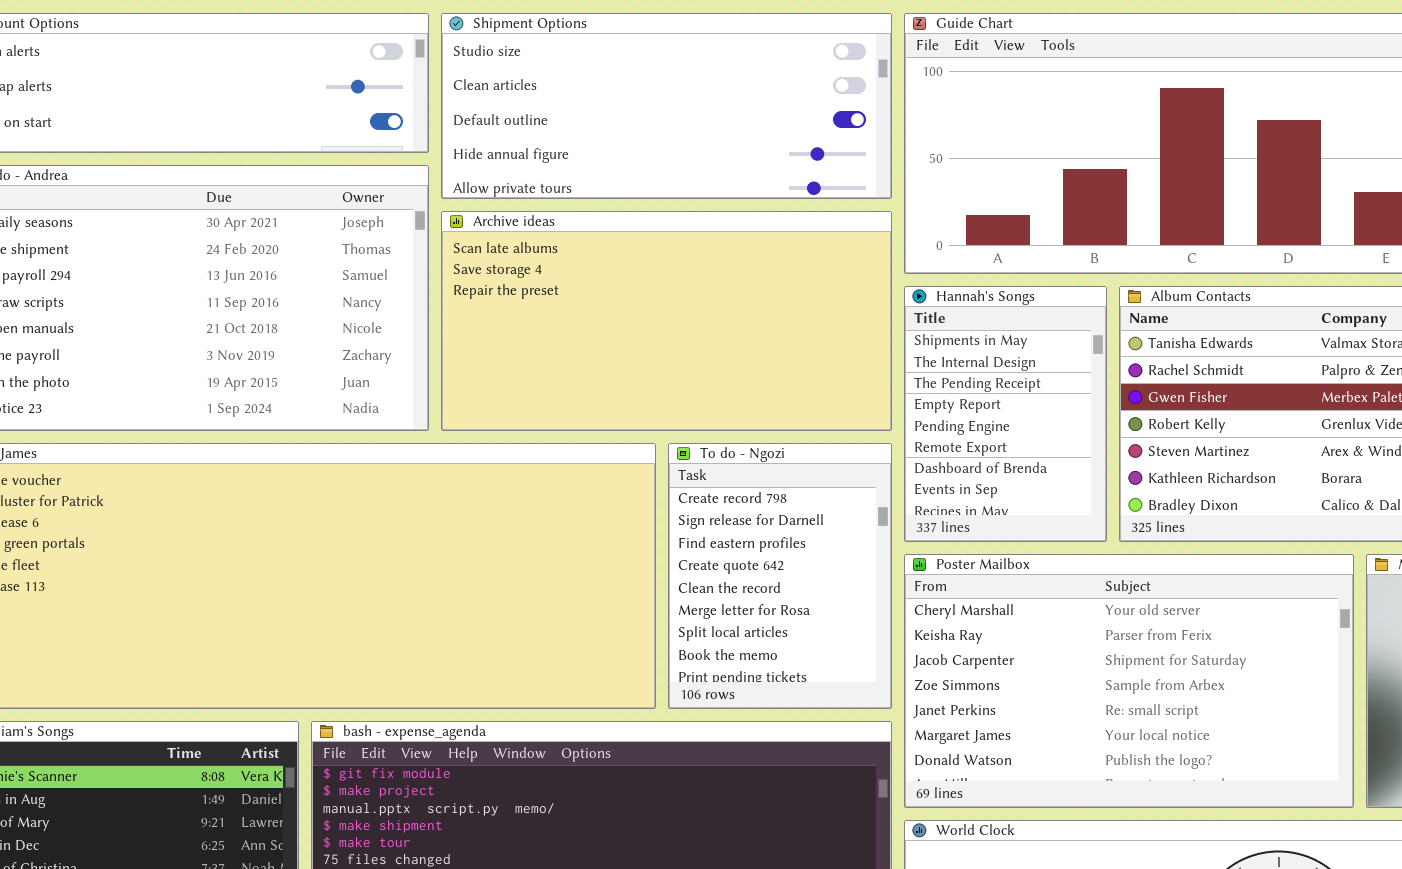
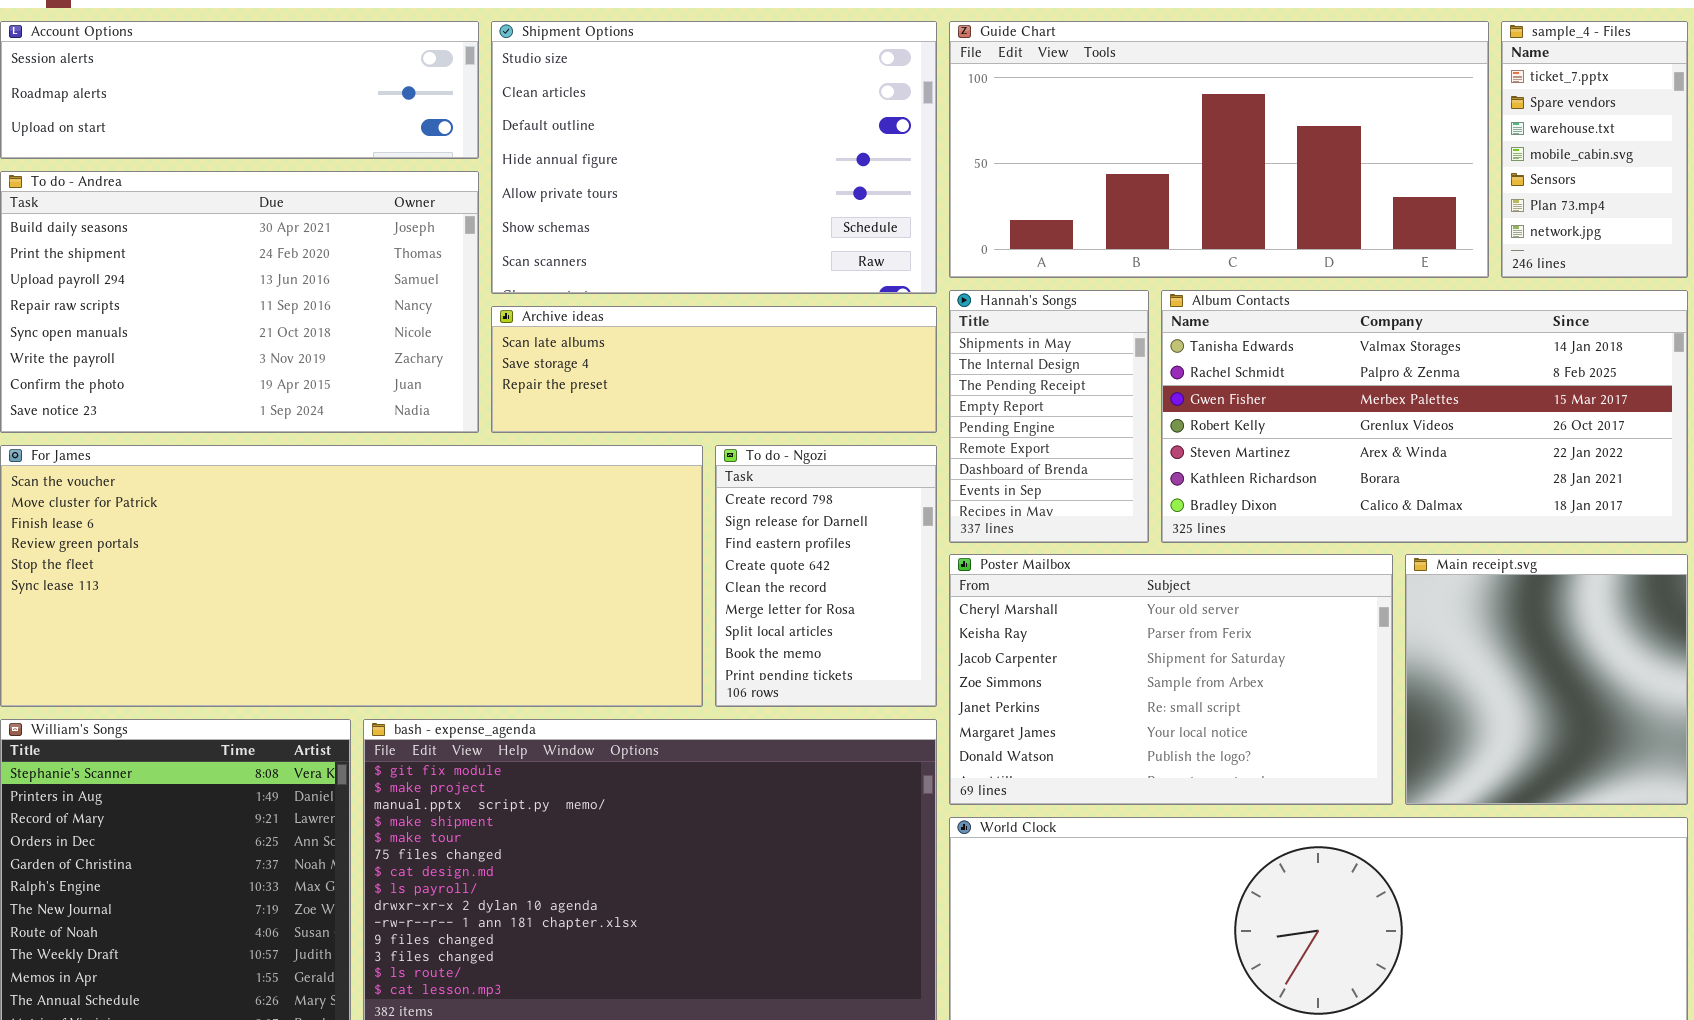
Shipment Options: [441,13,892,199] -> [491,21,937,294], resized
Archive ideas: [441,211,892,431] -> [491,306,937,433], resized

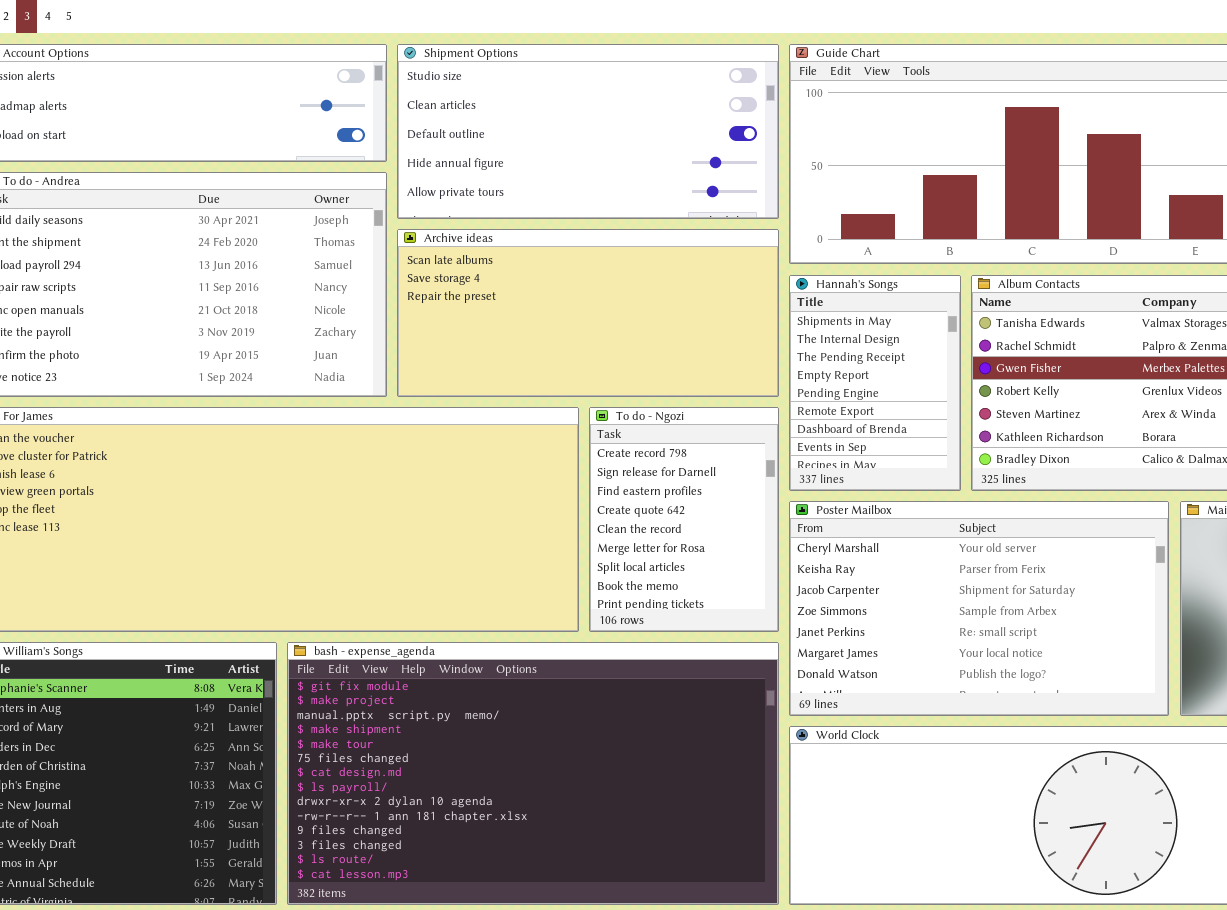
Shipment Options: [491,21,937,294] -> [397,44,779,219], resized
Archive ideas: [491,306,937,433] -> [397,229,779,397], resized

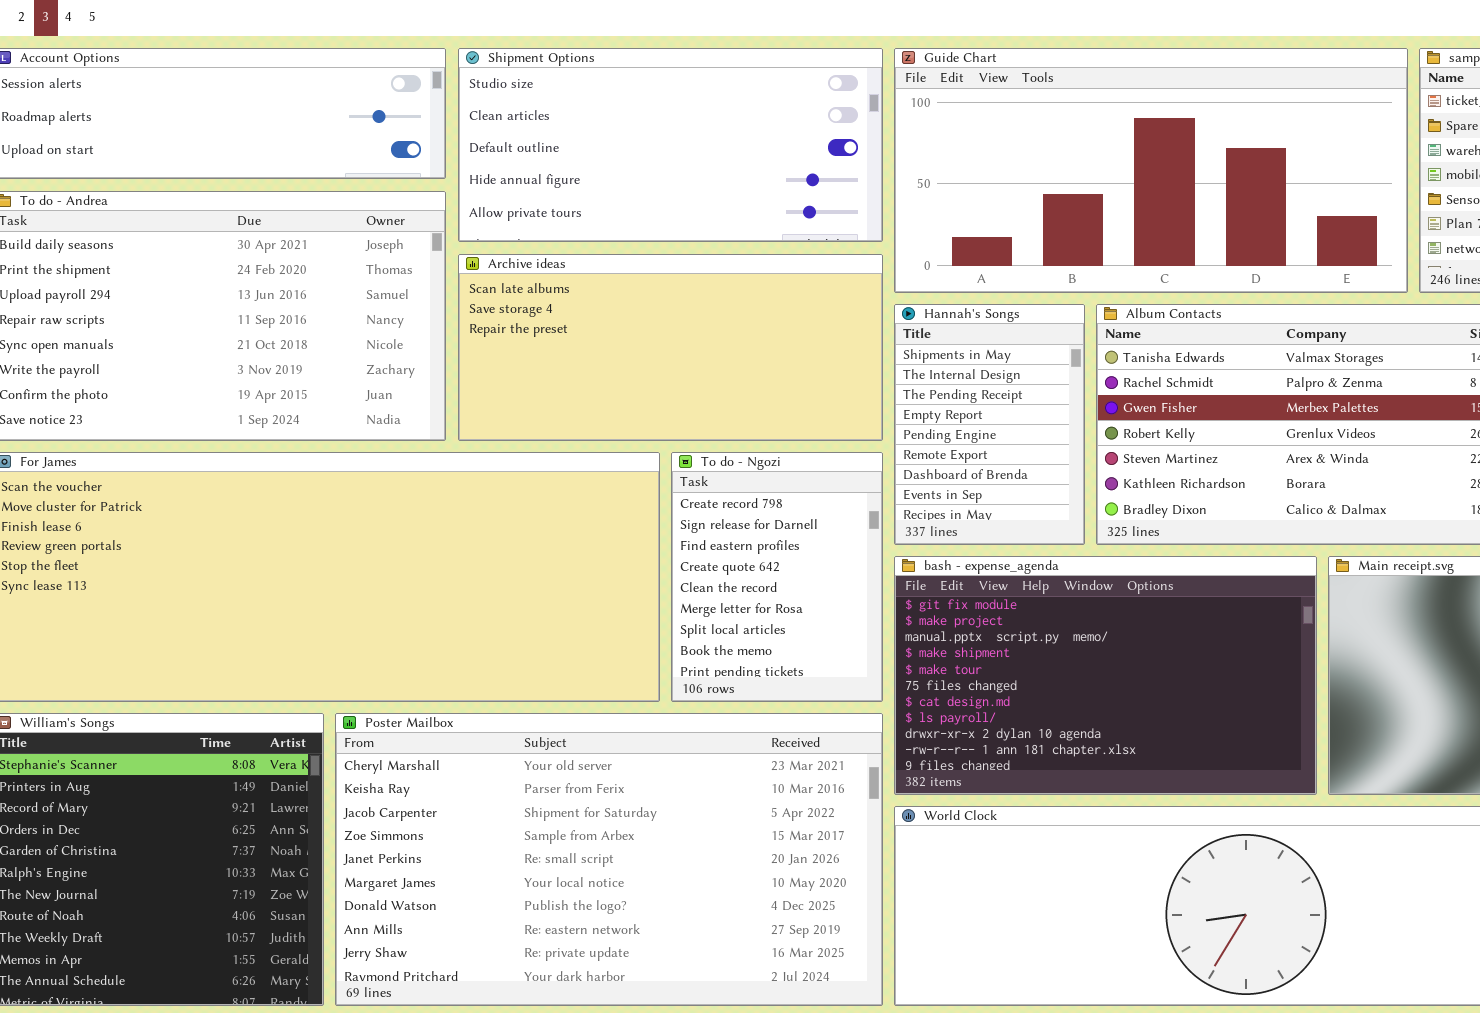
Poster Mailbox: [789,501,1169,716] -> [335,713,883,1006], moved, resized
bash - expense_agenda: [287,642,779,905] -> [894,556,1317,795], moved, resized

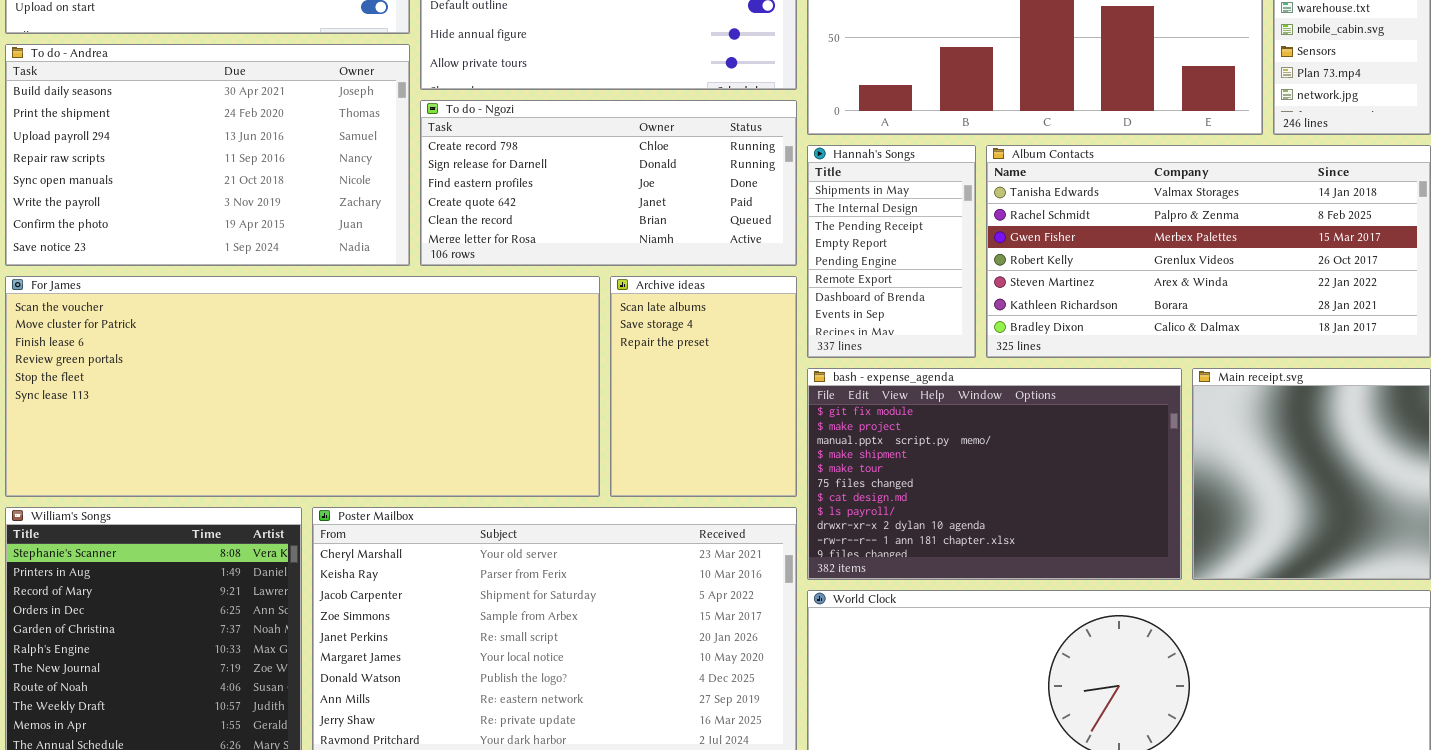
Archive ideas: [458,254,883,441] -> [610,276,797,497], moved, resized
To do - Ngozi: [671,452,883,702] -> [420,100,797,266], moved, resized

